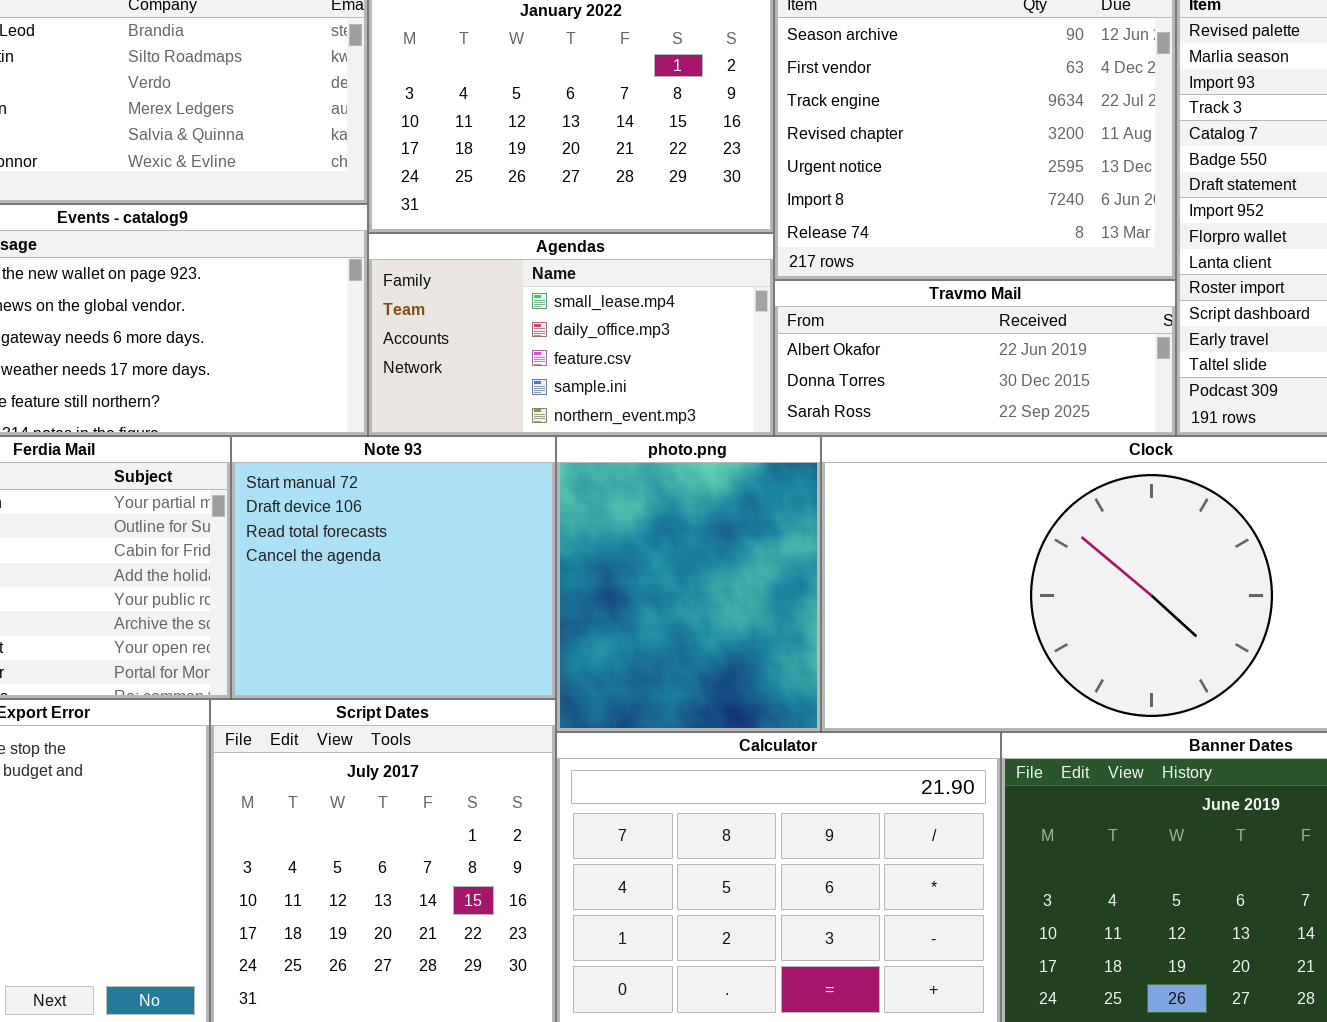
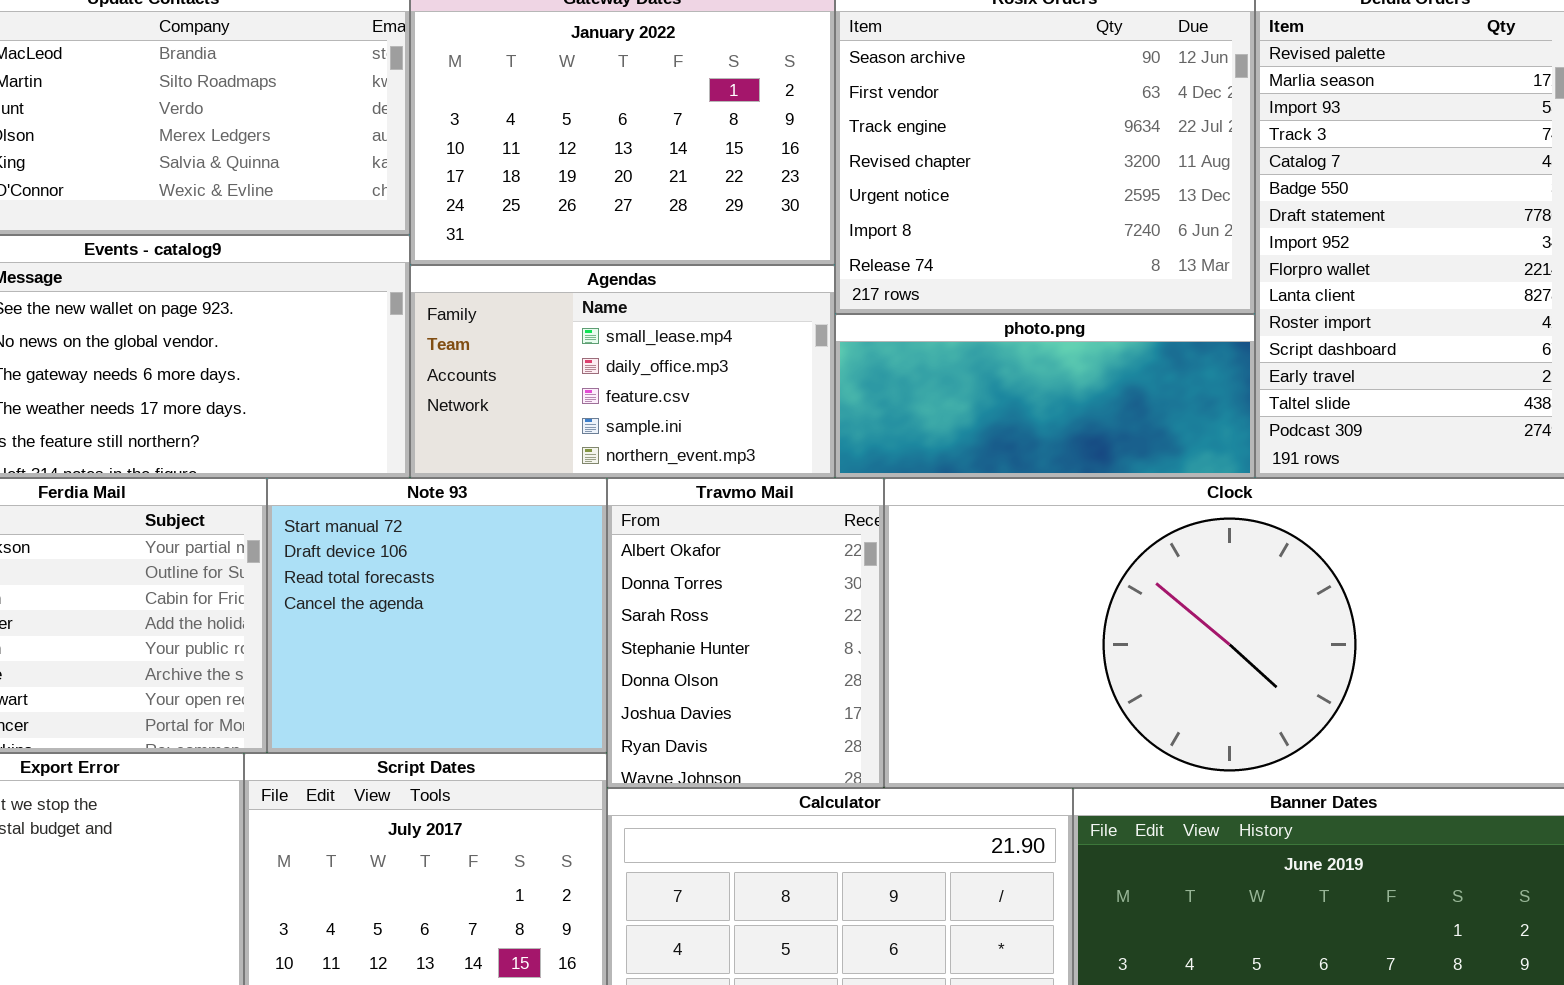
Travmo Mail: [774,280,1176,436] -> [607,478,884,788], moved, resized
photo.png: [556,436,821,732] -> [835,314,1255,478], moved, resized

